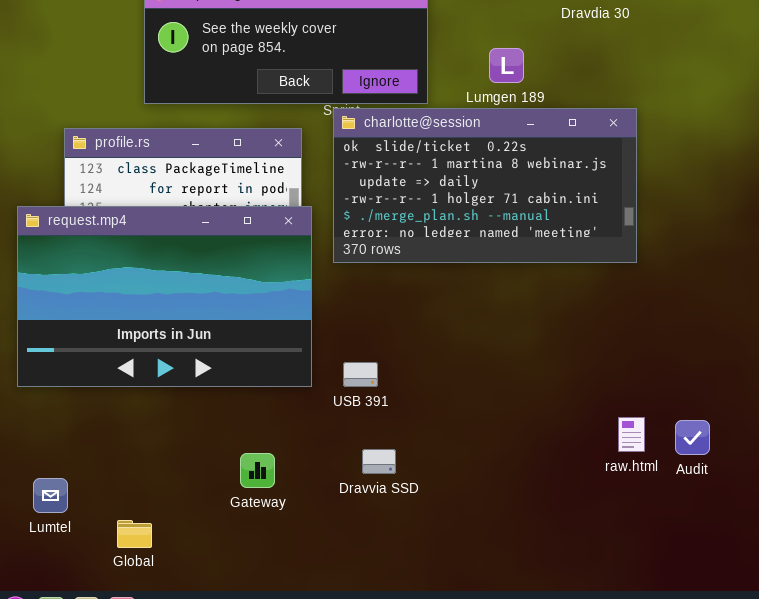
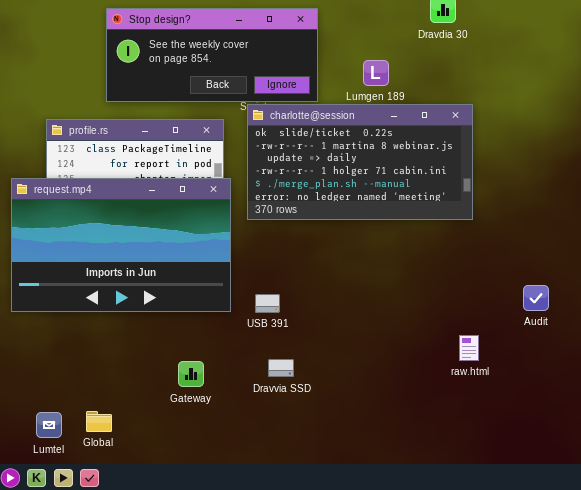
Audit: [675,420,710,455] -> [523,285,549,311], moved
Lumtel: [33,478,68,513] -> [36,412,62,438], moved

